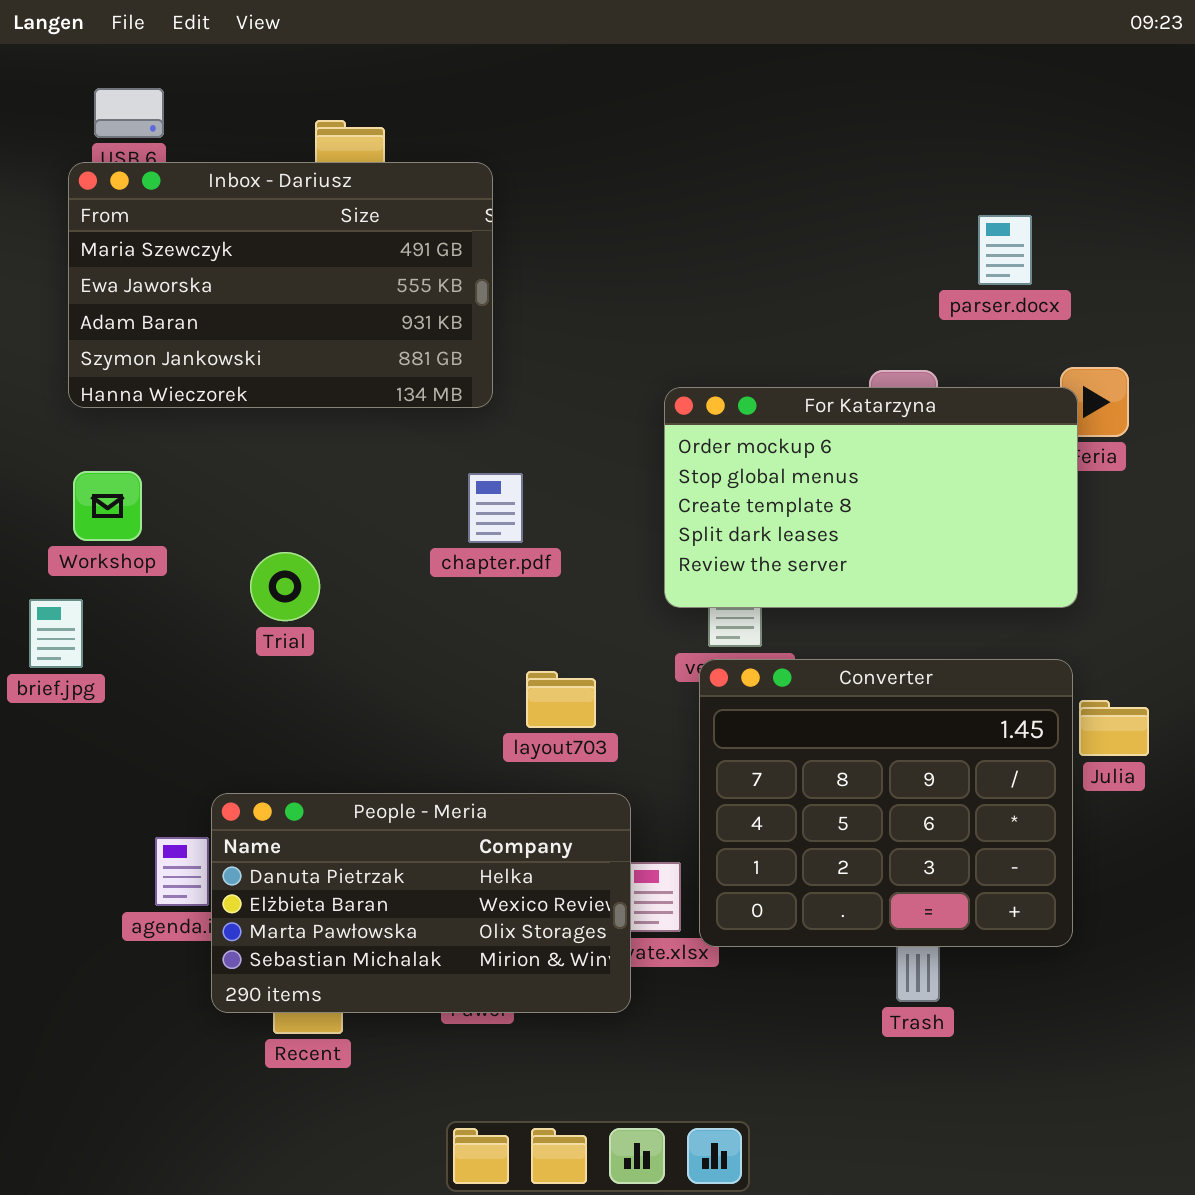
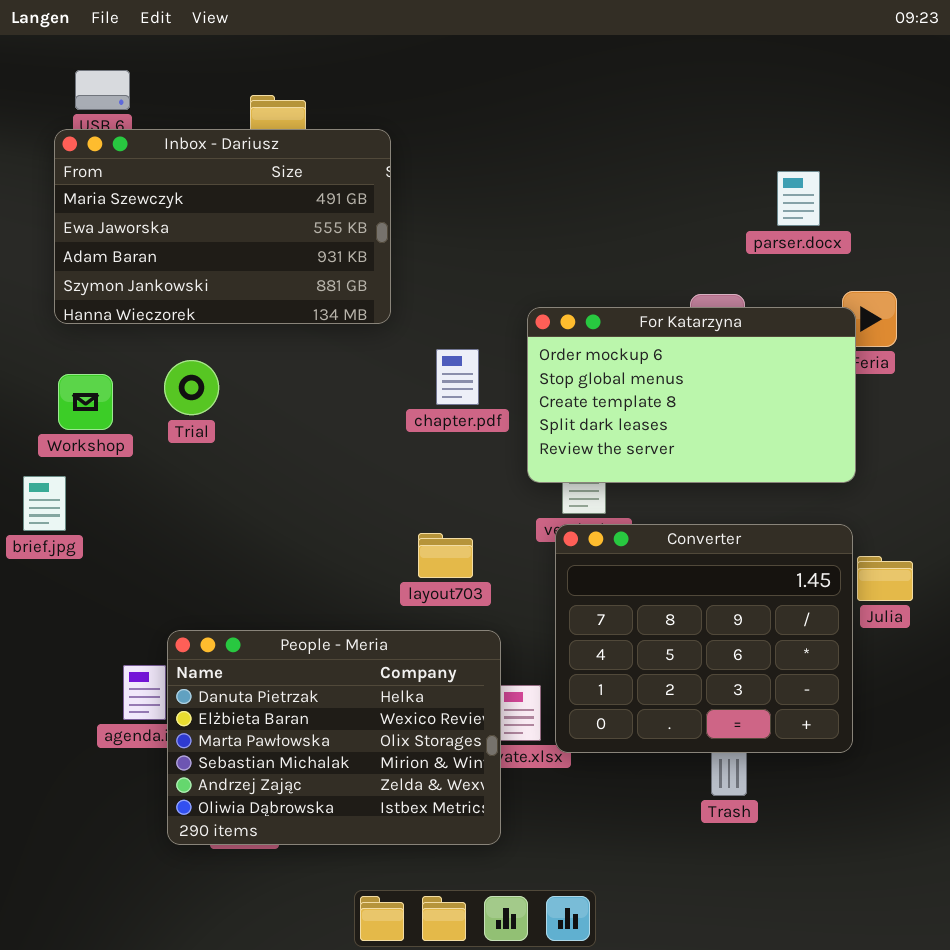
chapter.pdf: [468,473,523,543] -> [436,349,479,405], moved
Trial: [250,552,320,621] -> [164,360,219,415], moved
People - Meria: [211,793,631,1013] -> [167,630,501,845], resized

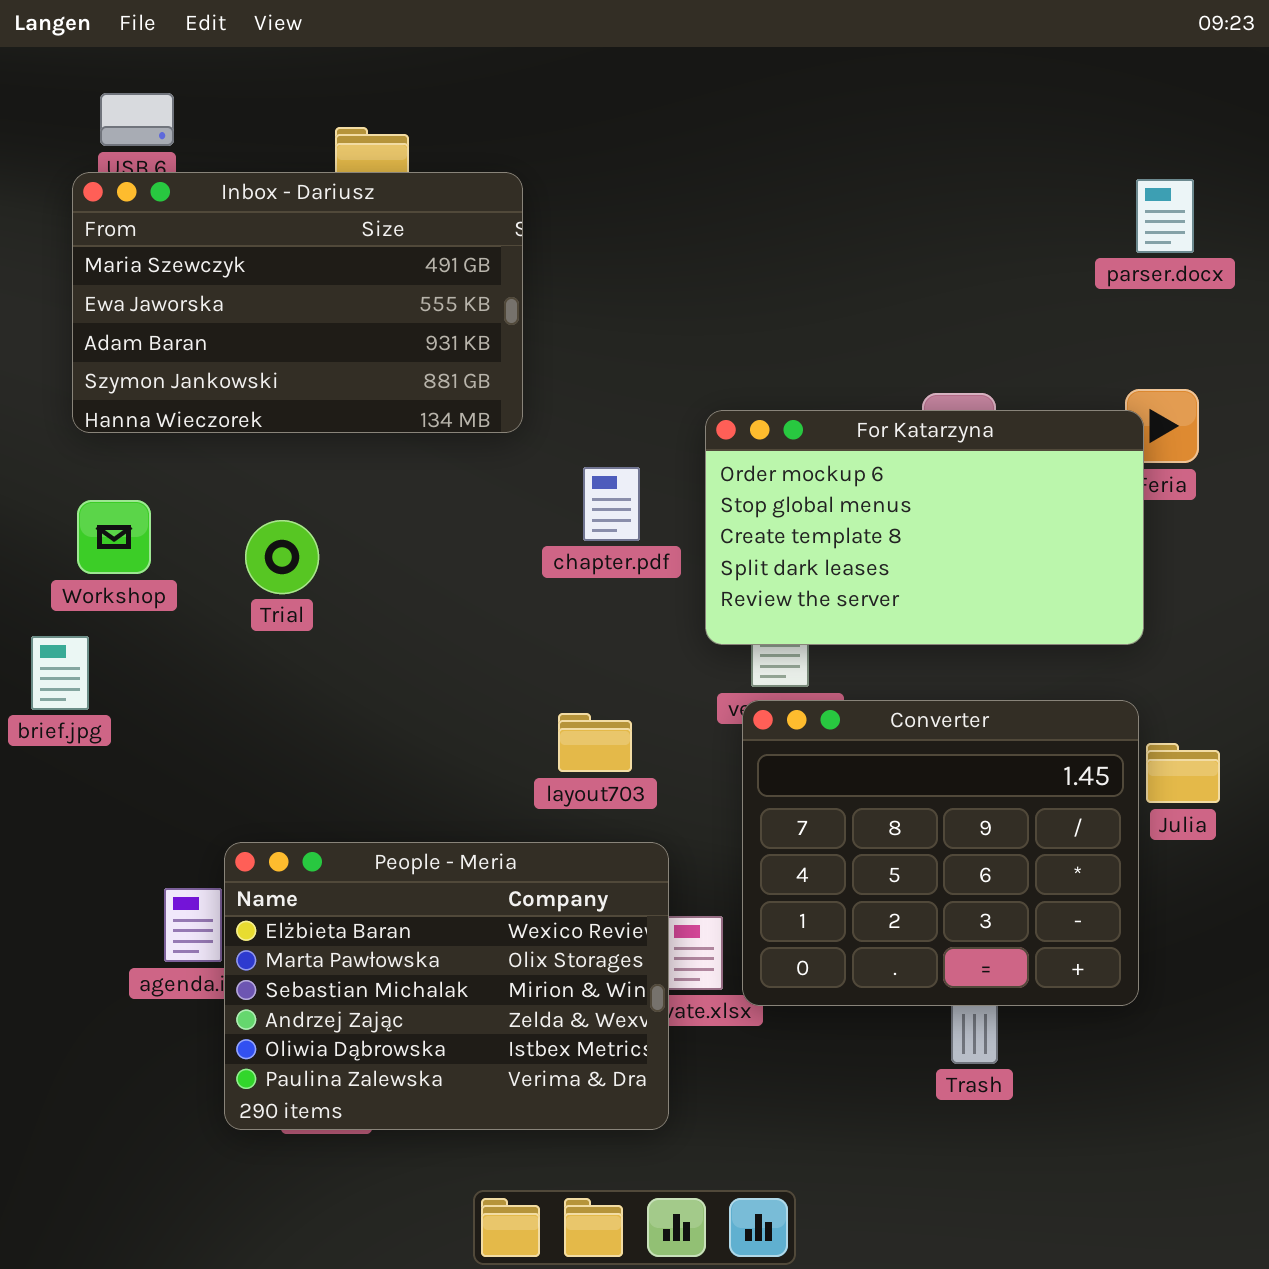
parser.docx: [777,171,820,226] -> [1136,179,1194,253], moved
Trial: [164,360,219,415] -> [245,520,319,594], moved
People - Meria: [167,630,501,845] -> [224,842,669,1130], scrolled down 1 row

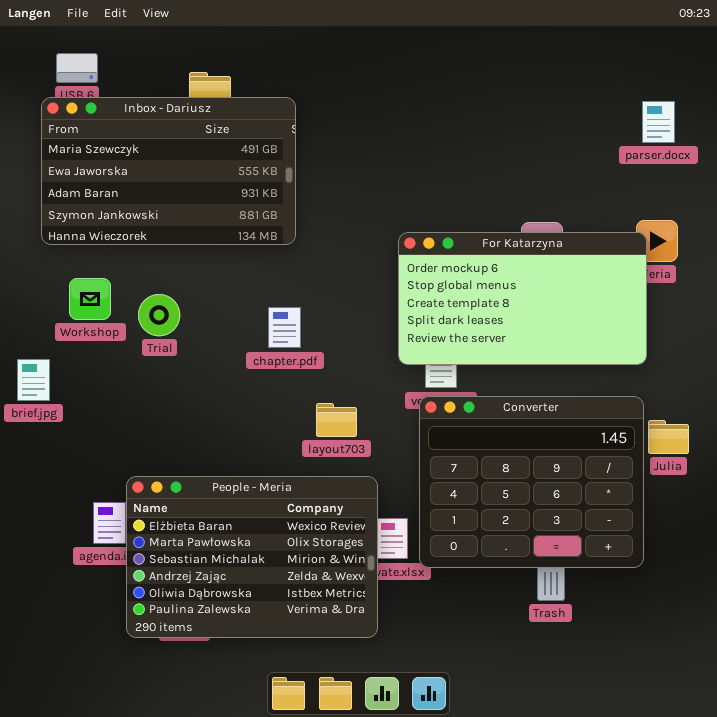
chapter.pdf: [583,467,640,541] -> [268,307,301,348], moved
Workshop: [77,500,151,574] -> [69,278,111,320], moved

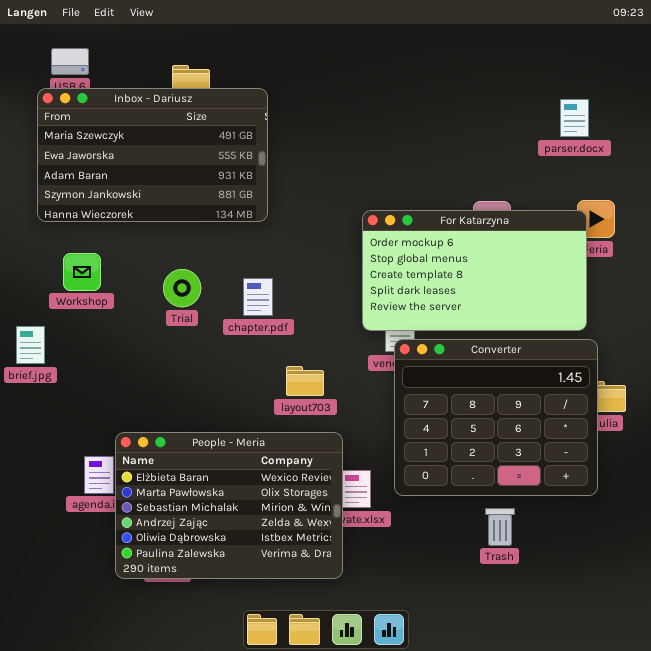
parser.docx: [642,101,675,143] -> [560,99,589,137], moved
Trial: [138,294,180,336] -> [163,269,201,307], moved
Converter: [419,396,644,568] -> [394,339,598,496], moved

